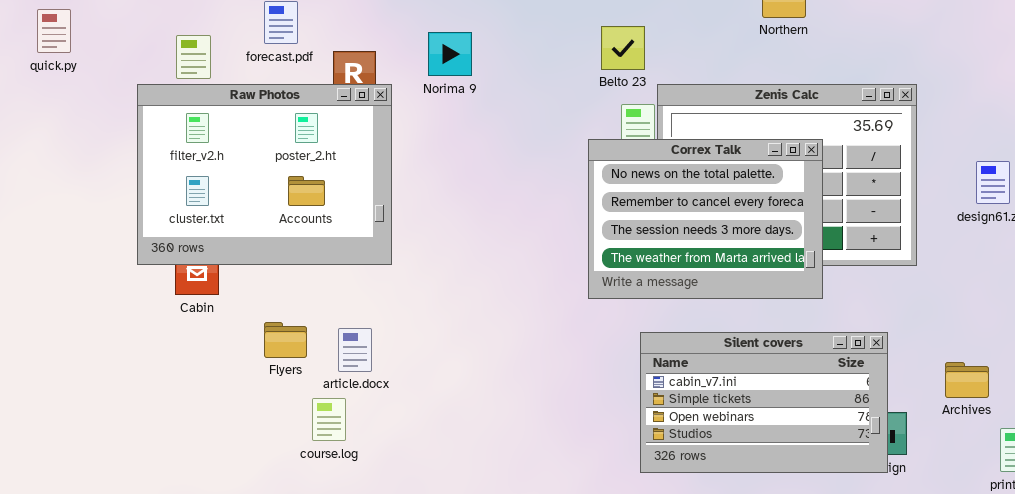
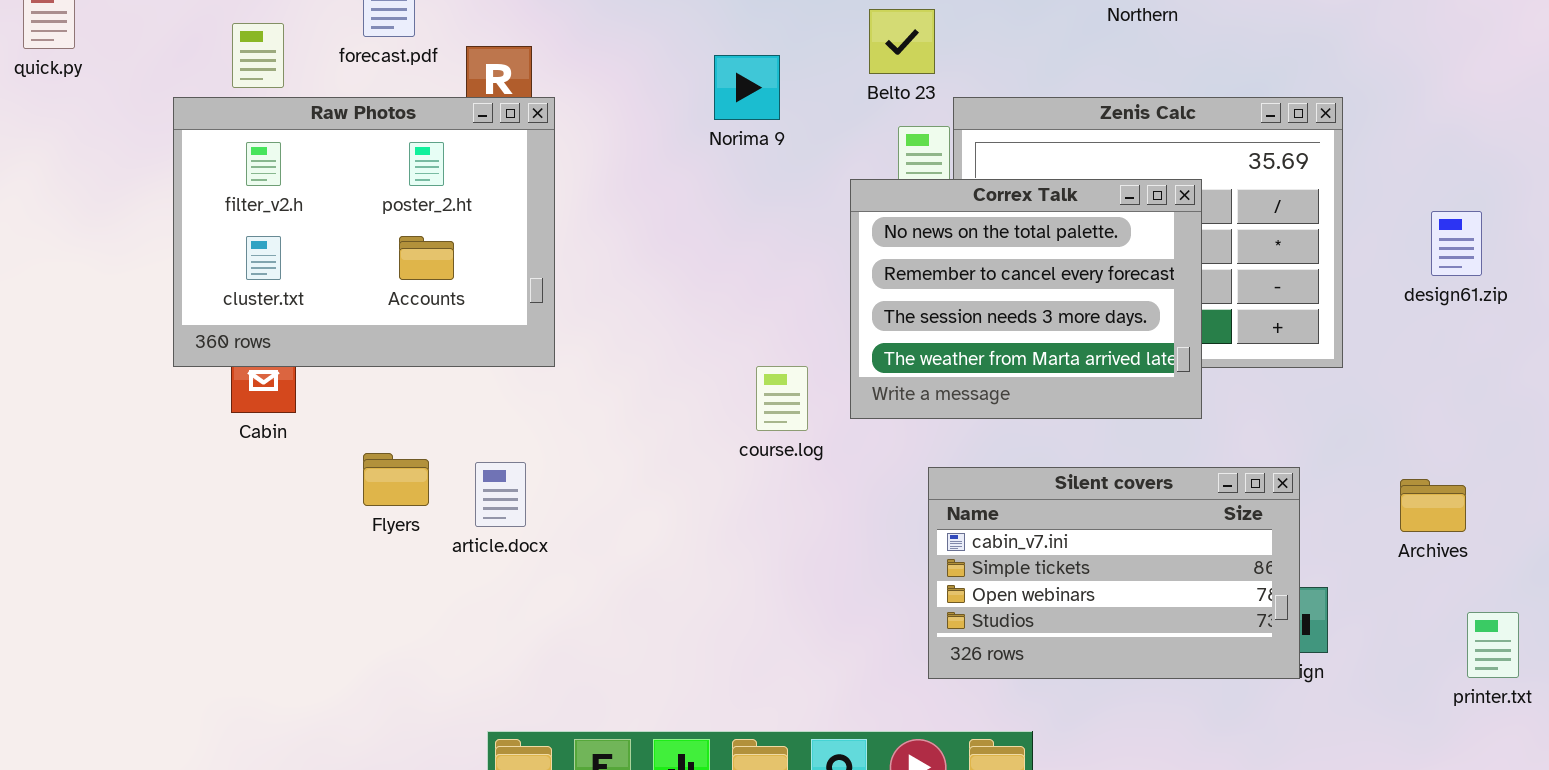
Norima 9: [428,32,472,76] -> [714,55,780,120], moved
Archives: [945,362,989,398] -> [1400,479,1466,532], moved
course.log: [312,398,346,441] -> [756,366,808,431], moved

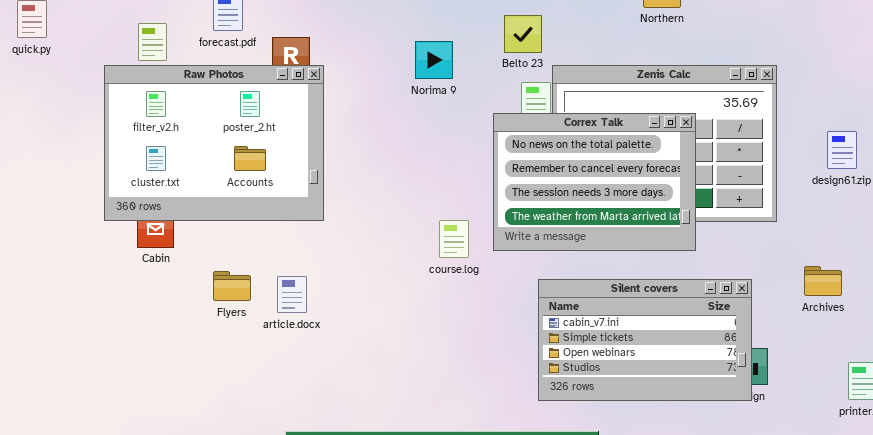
Archives: [1400,479,1466,532] -> [804,266,842,296], moved

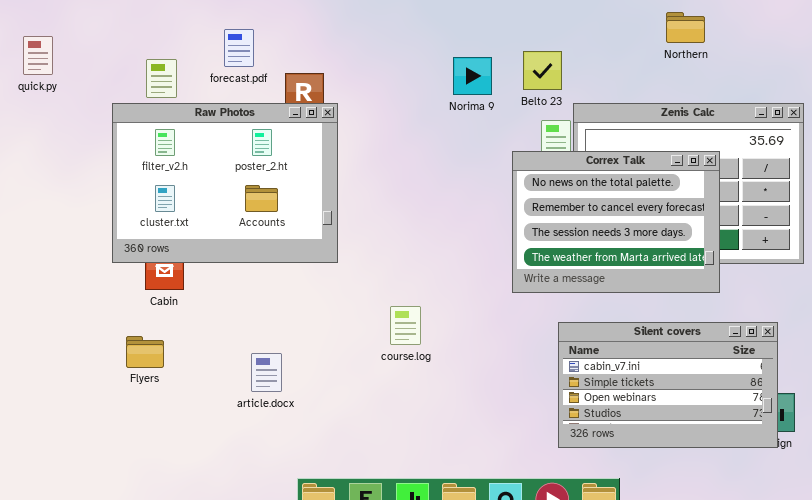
Norima 9: [415,41,453,79] -> [453,57,492,95], moved
course.log: [439,220,469,258] -> [390,306,421,345], moved
Flyers: [213,271,251,301] -> [126,336,164,368], moved
article.docx: [277,276,307,313] -> [251,353,282,392], moved

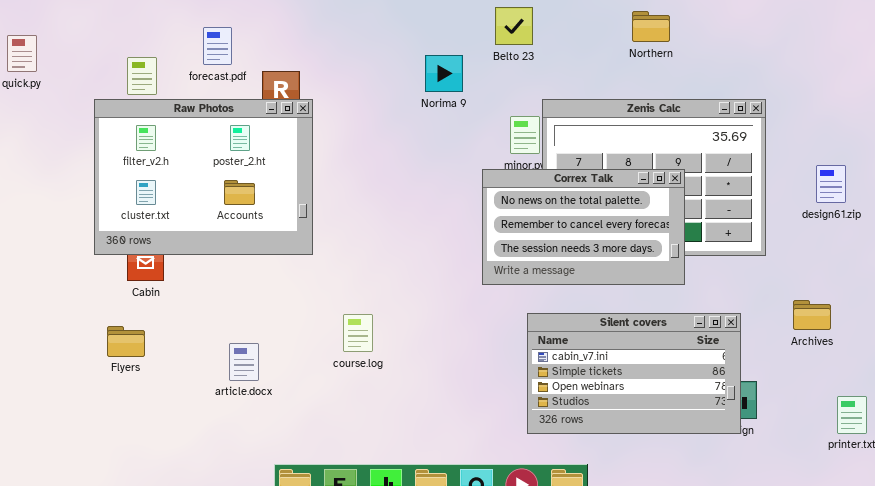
Belto 23: [523,51,562,90] -> [495,7,533,45], moved
Correx Talk: [512,151,720,293] -> [482,169,685,285], resized
course.log: [390,306,421,345] -> [343,314,373,352], moved

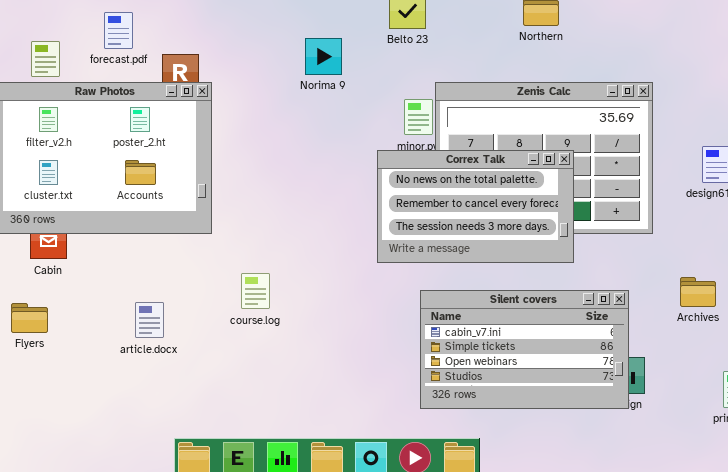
Norima 9: [425,55,463,92] -> [305,38,342,75], moved
course.log: [343,314,373,352] -> [241,273,270,309], moved
article.docx: [229,343,259,381] -> [135,302,164,338], moved

